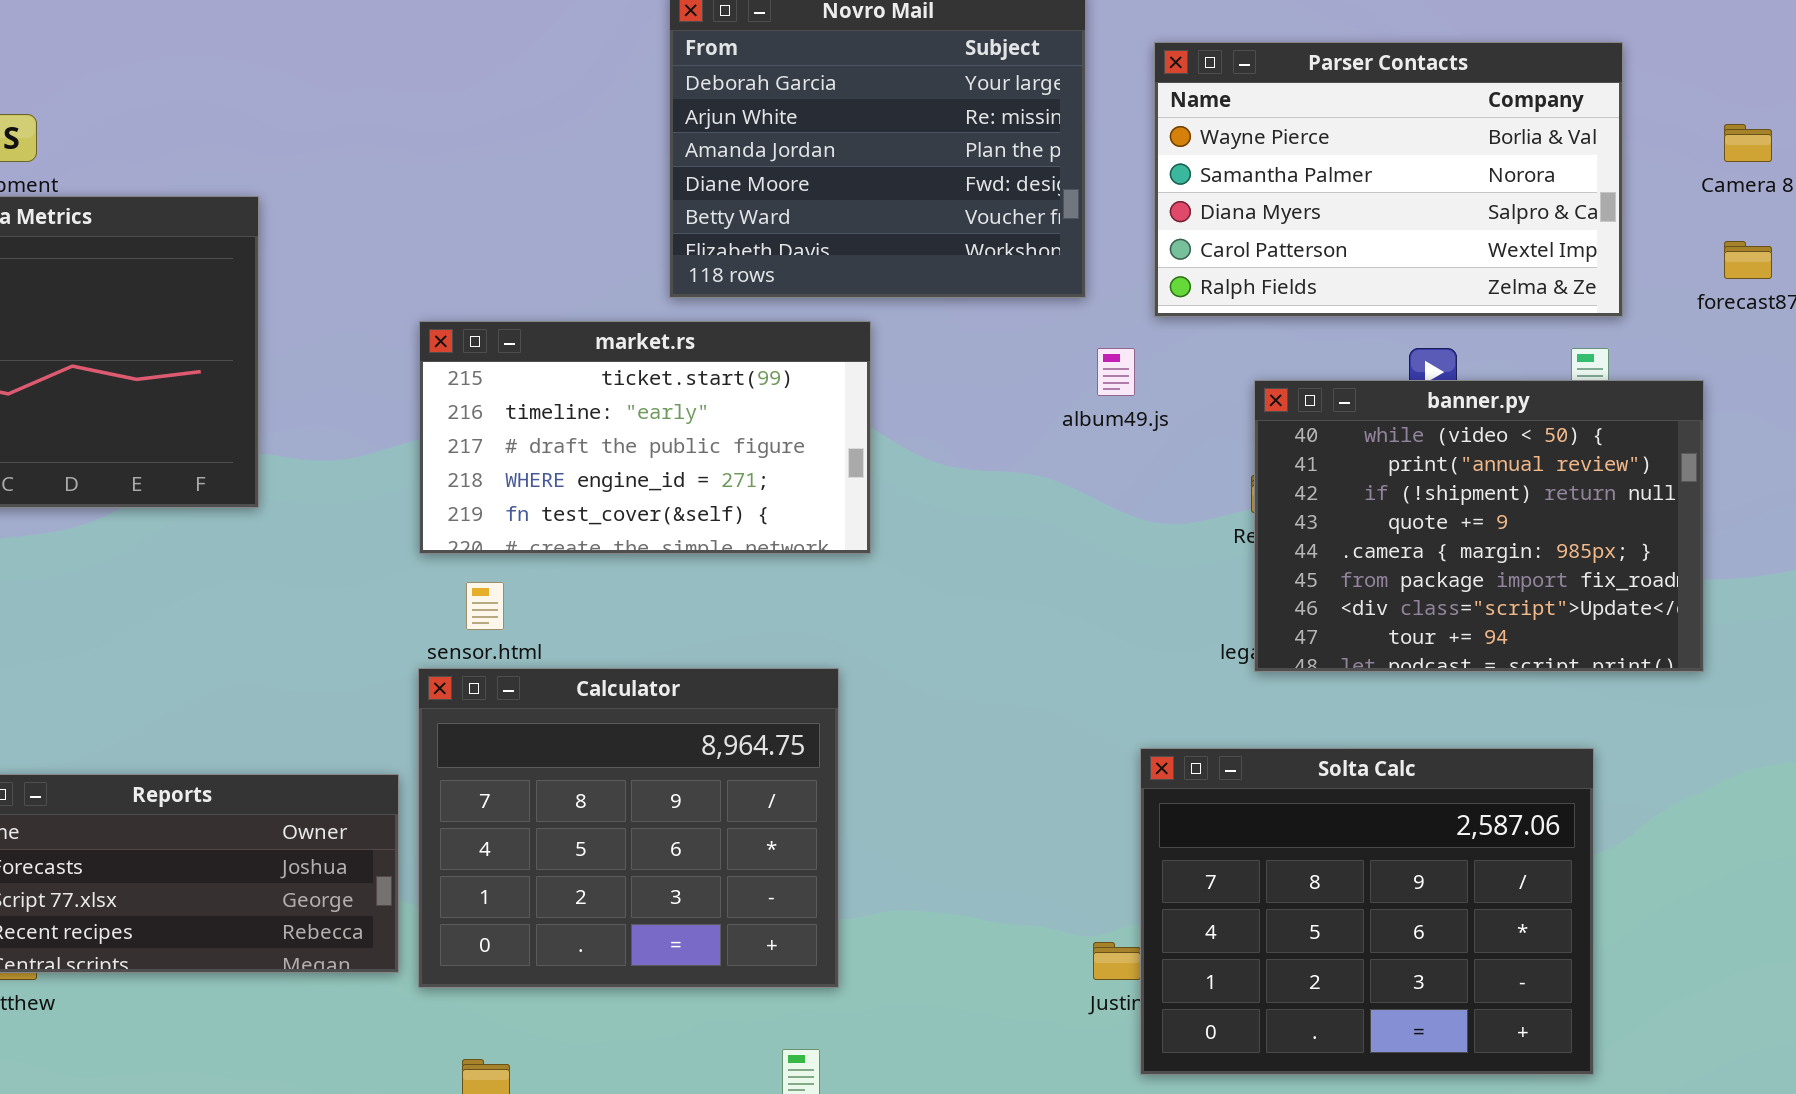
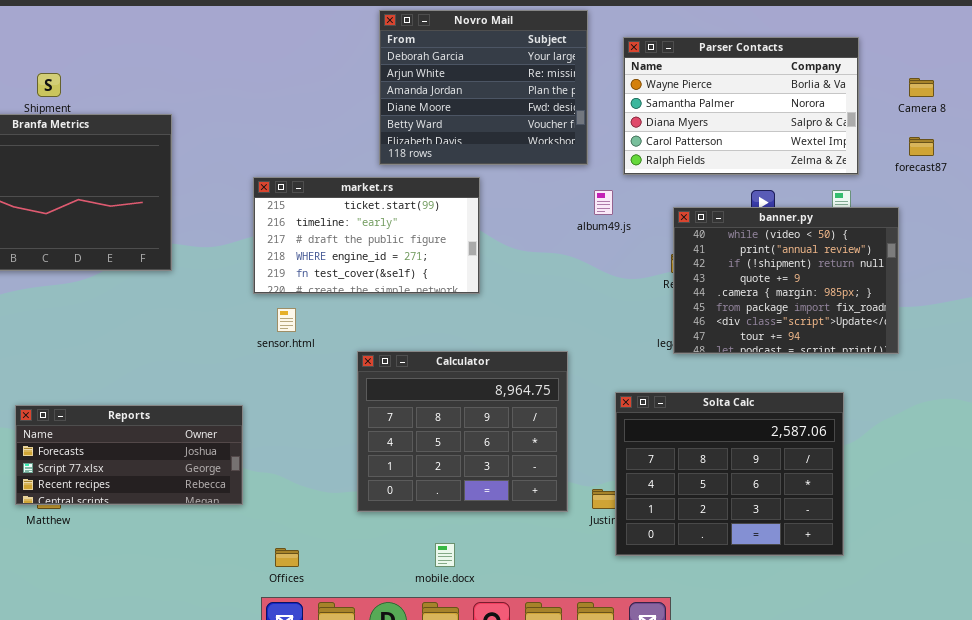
Calculator: [418,668,839,988] -> [357,351,568,512], moved

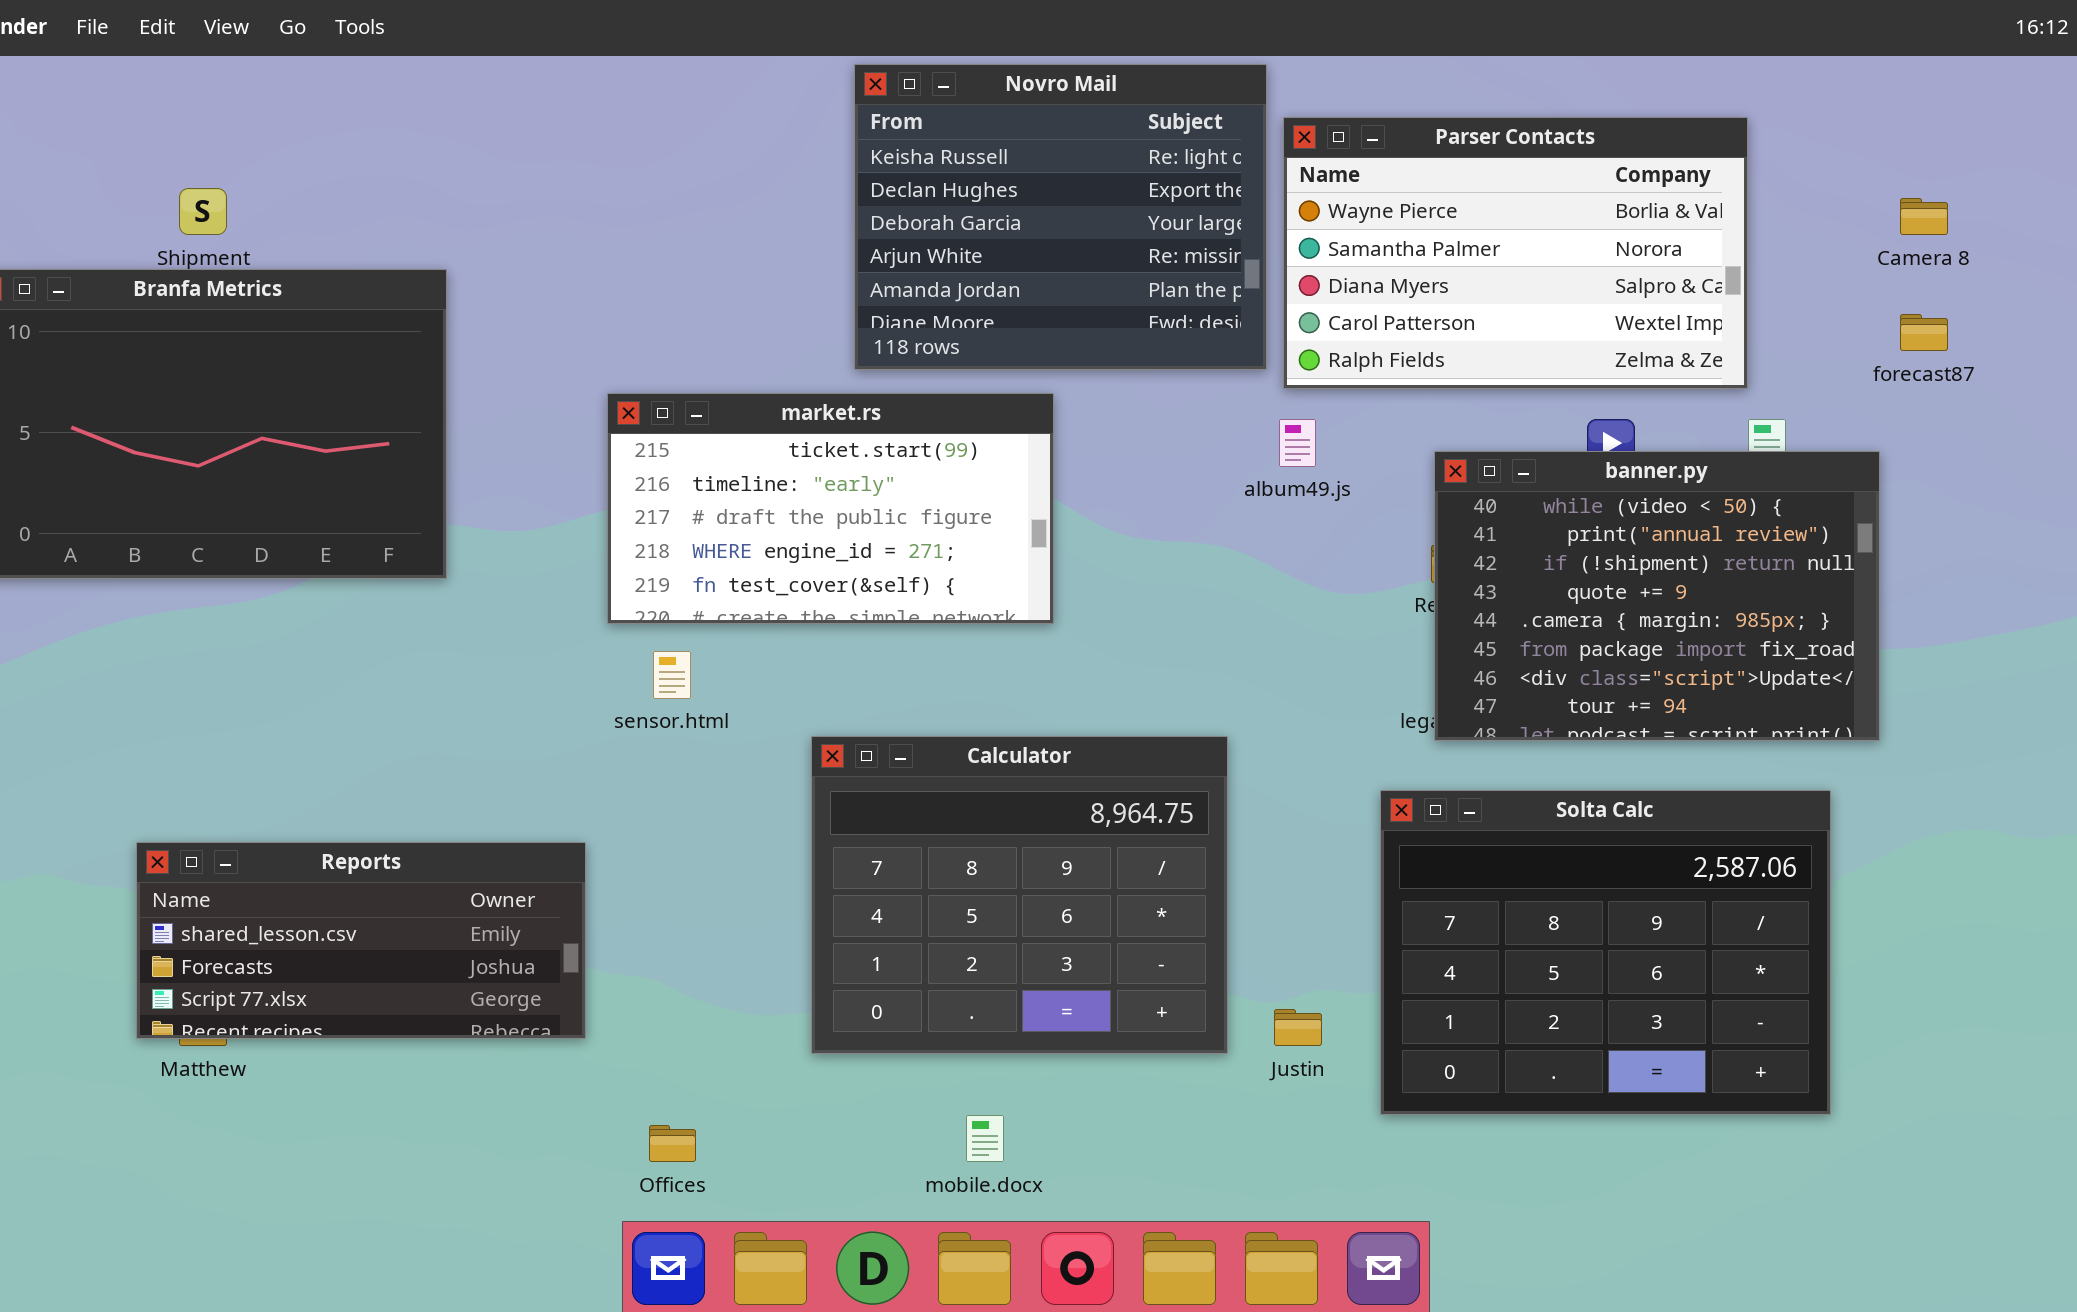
Novro Mail: [379,10,588,165] -> [854,64,1267,370], scrolled up 2 rows
Parser Contacts: [623,37,859,175] -> [1283,117,1748,389], moved
Solta Calc: [615,392,844,556] -> [1380,790,1831,1115], moved
Reports: [15,405,243,505] -> [136,842,586,1039], scrolled up 1 row

